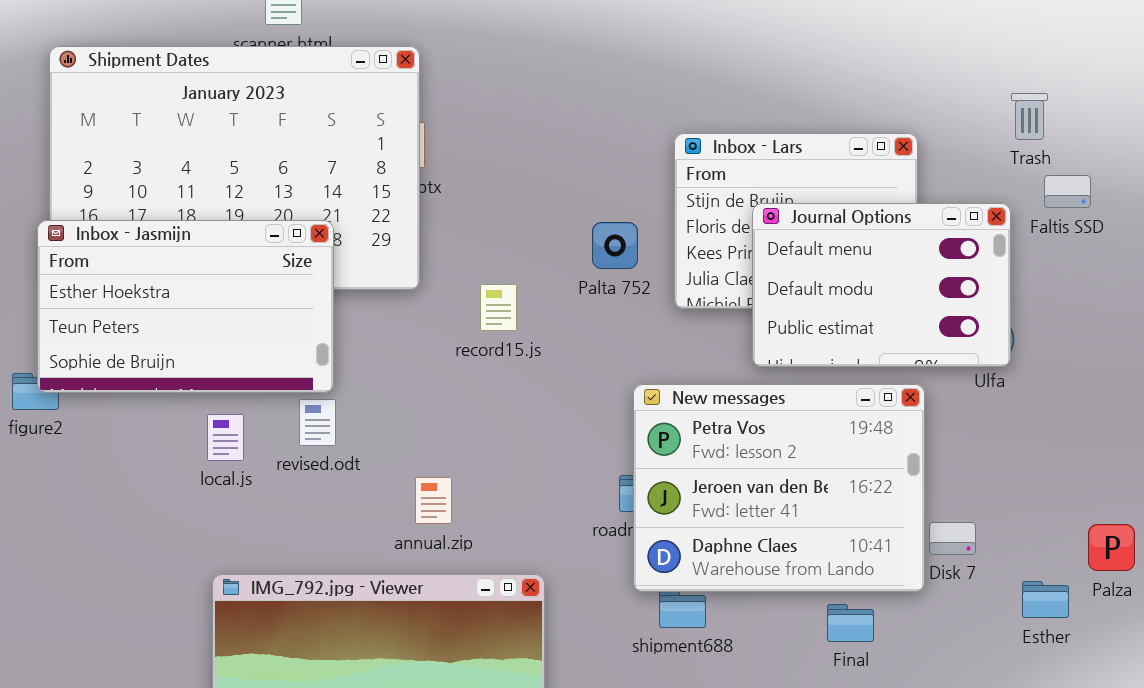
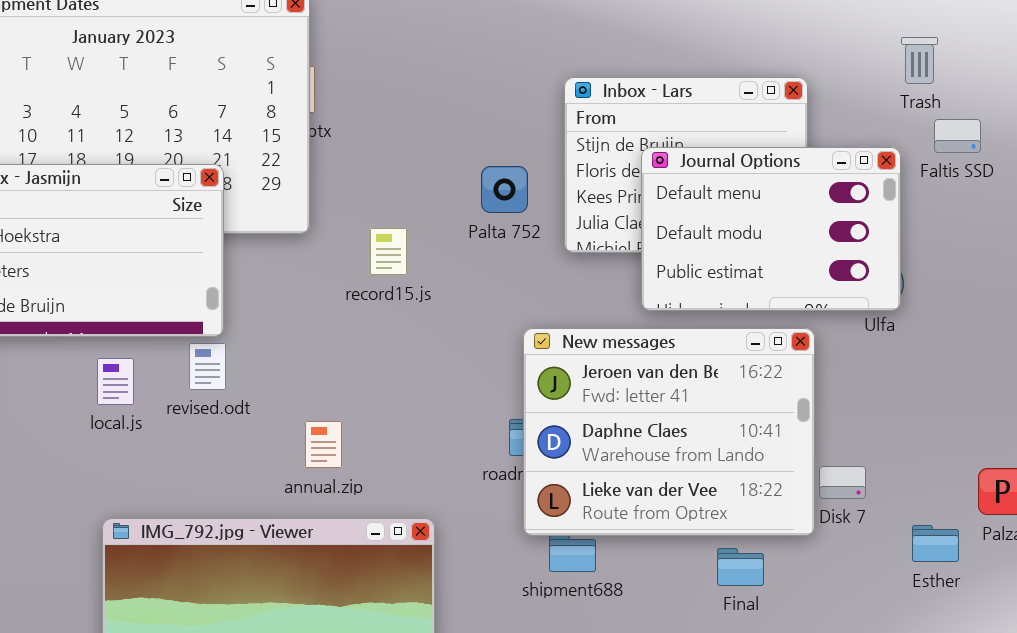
New messages: [633,384,925,592] -> [523,328,815,536], scrolled down 1 row

